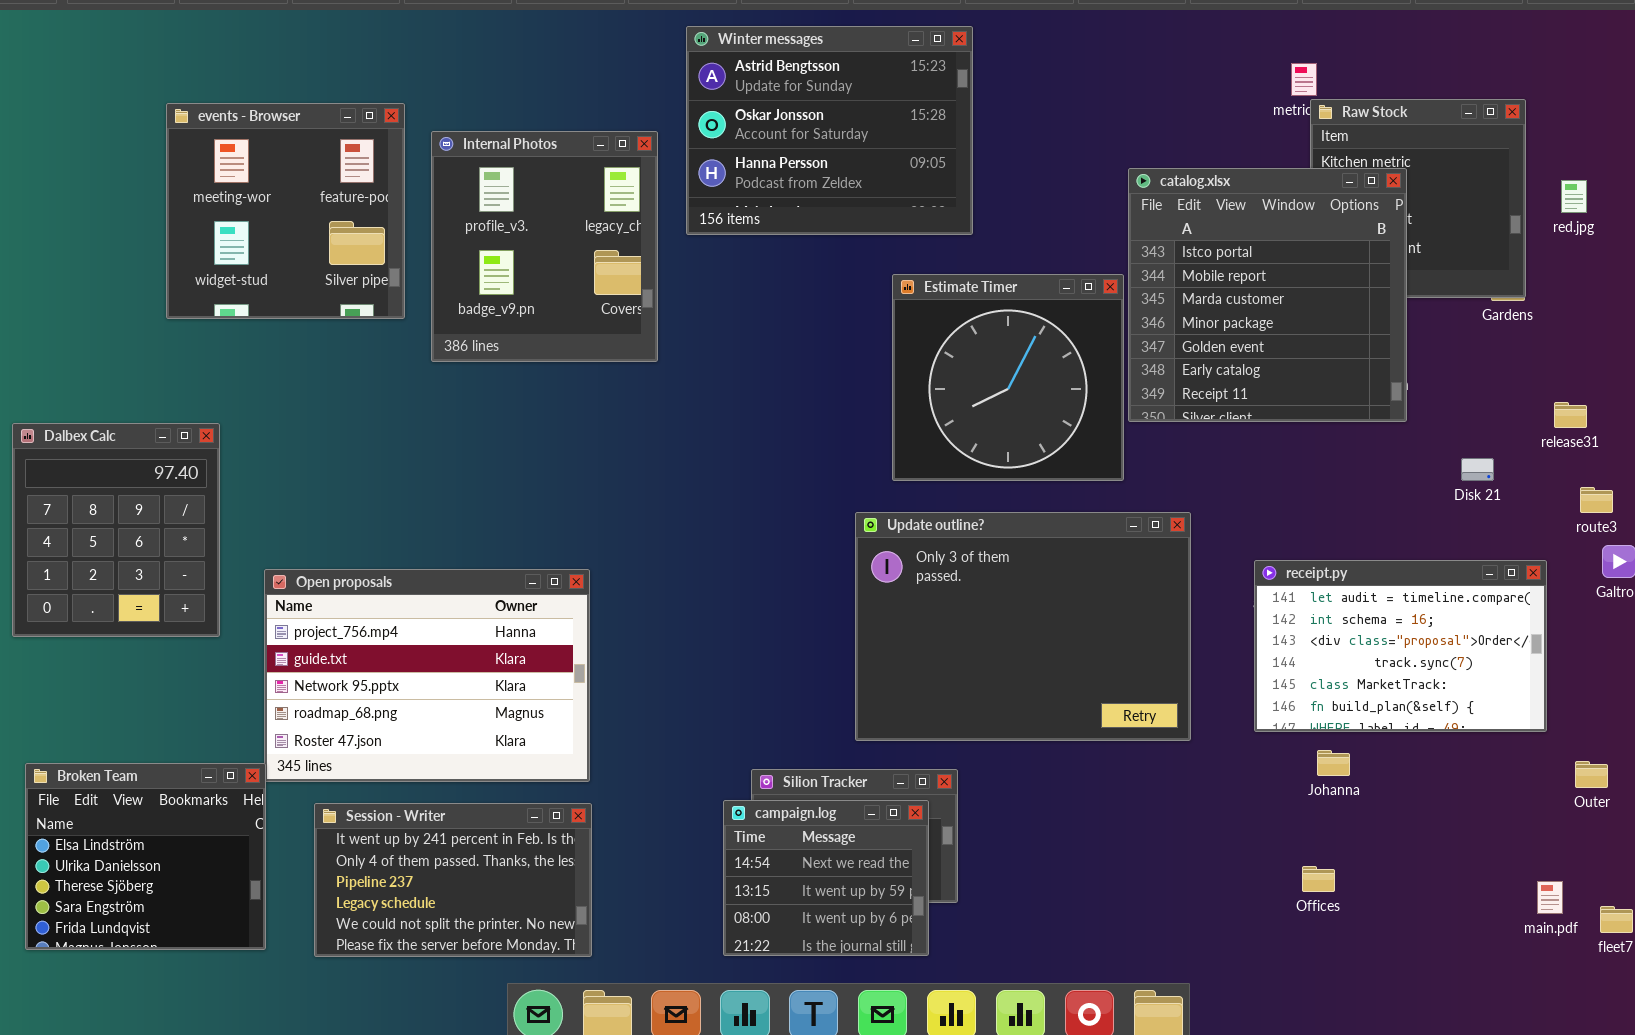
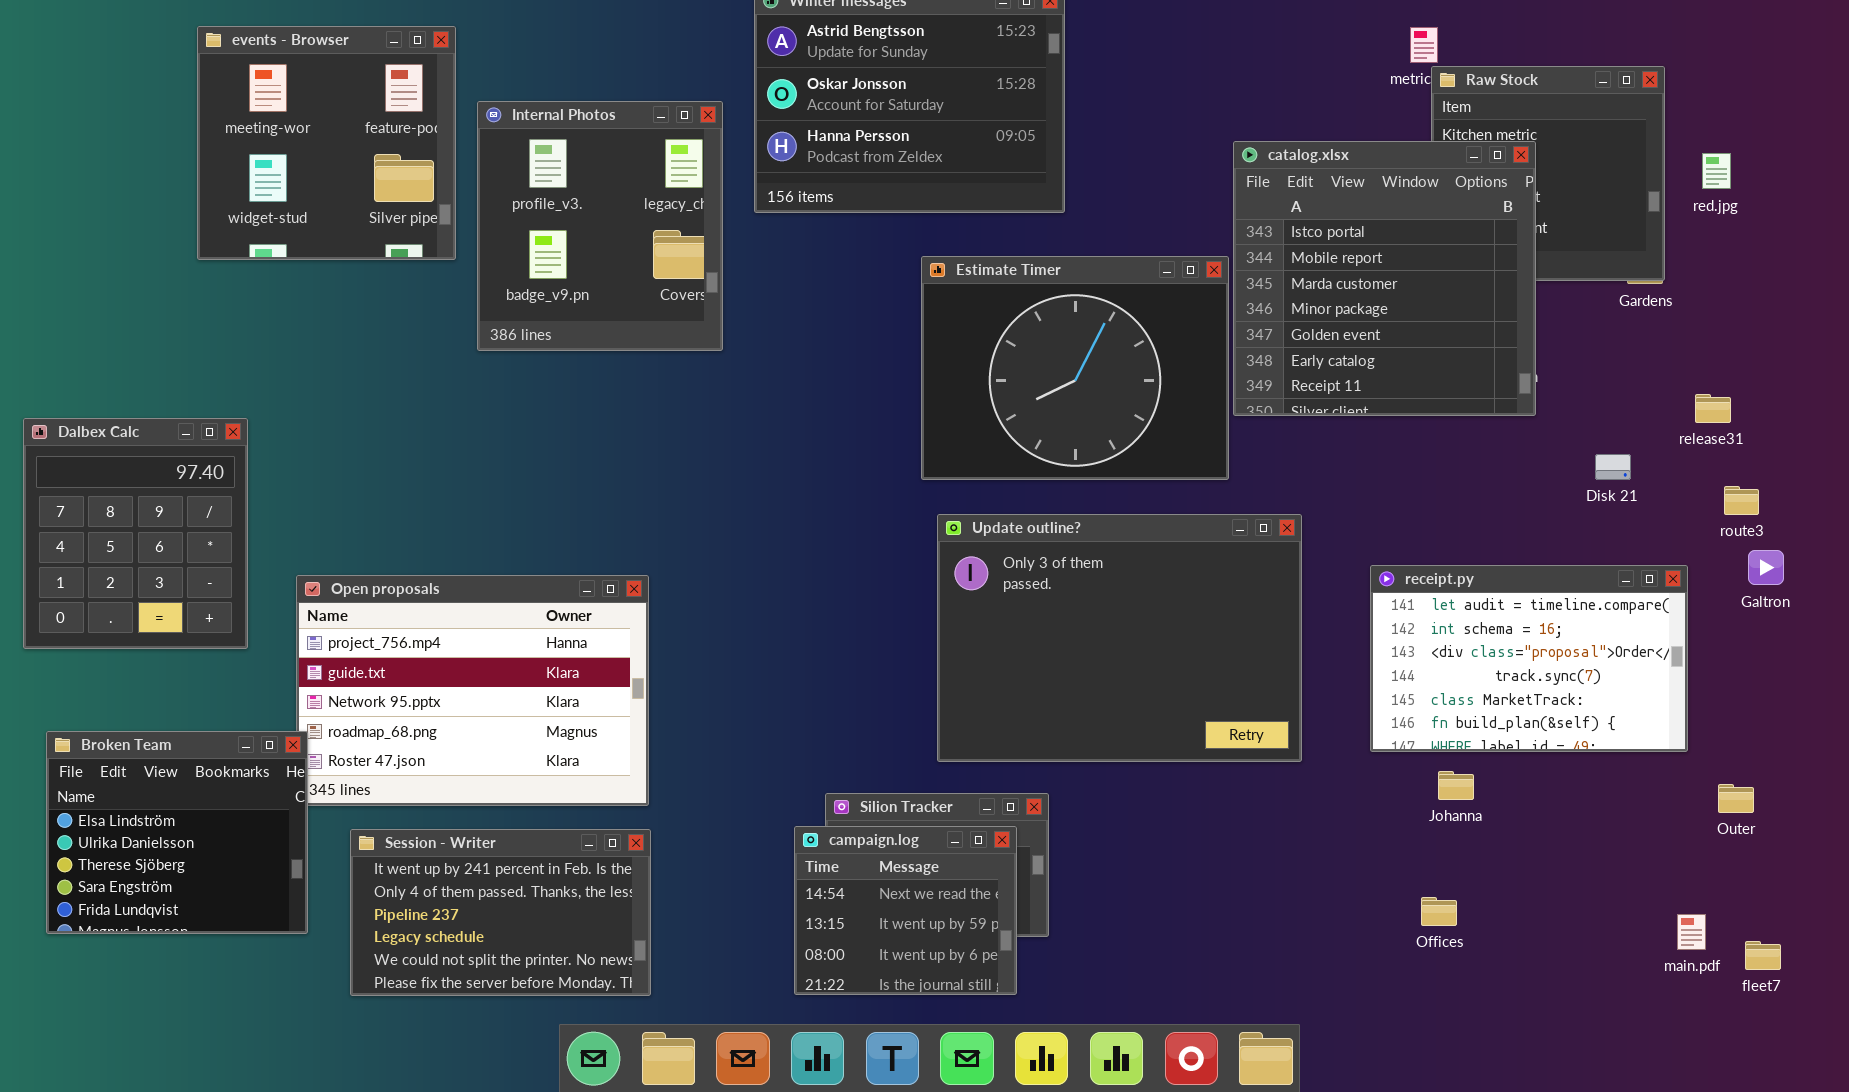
events - Browser: [166,103,405,319] -> [197,26,456,260], moved
Estimate Timer: [892,274,1124,481] -> [921,256,1229,480], resized
Broken Team: [25,763,266,950] -> [46,731,308,934], moved

